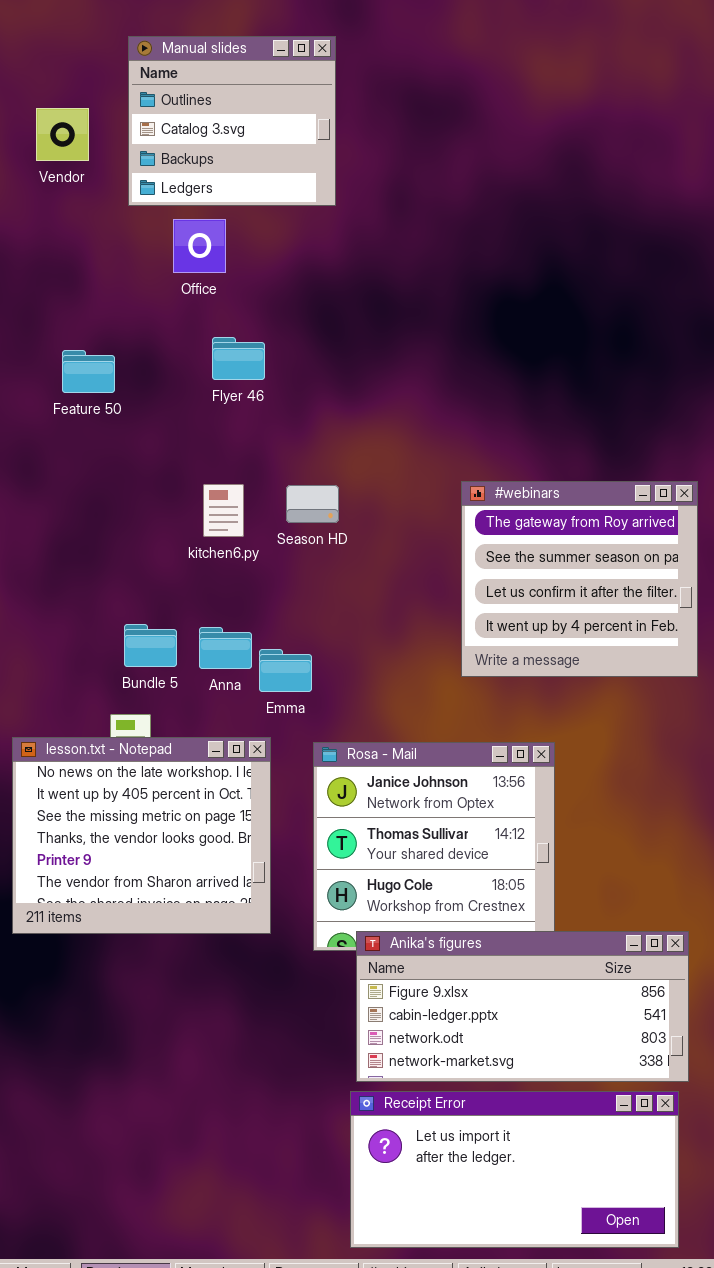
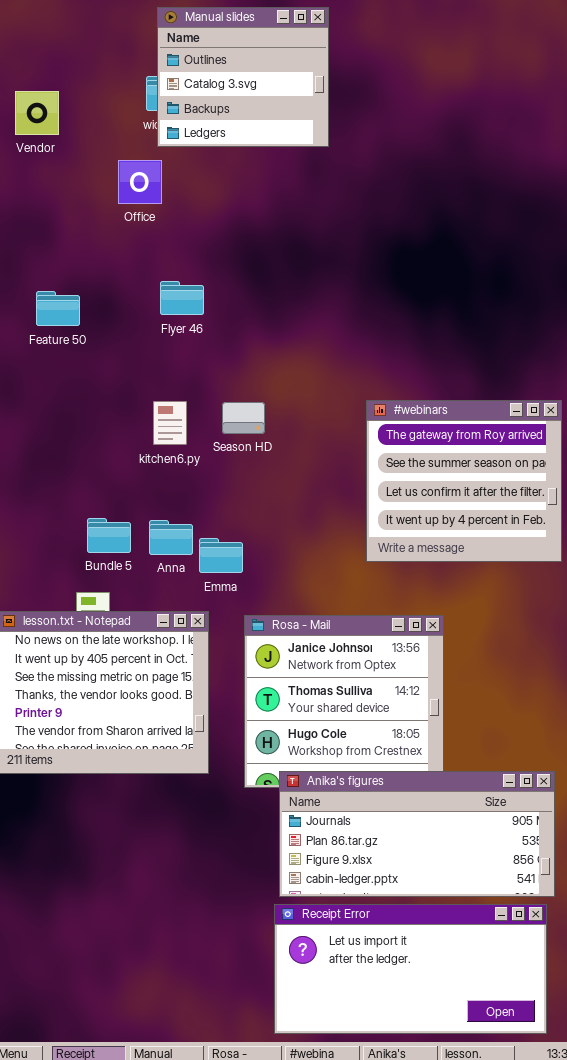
Manual slides: [128,36,336,206] -> [157,7,329,147], moved
Office: [173,219,226,273] -> [118,160,162,204], moved
Anika's figures: [356,931,689,1082] -> [279,771,555,897], scrolled up 2 rows

